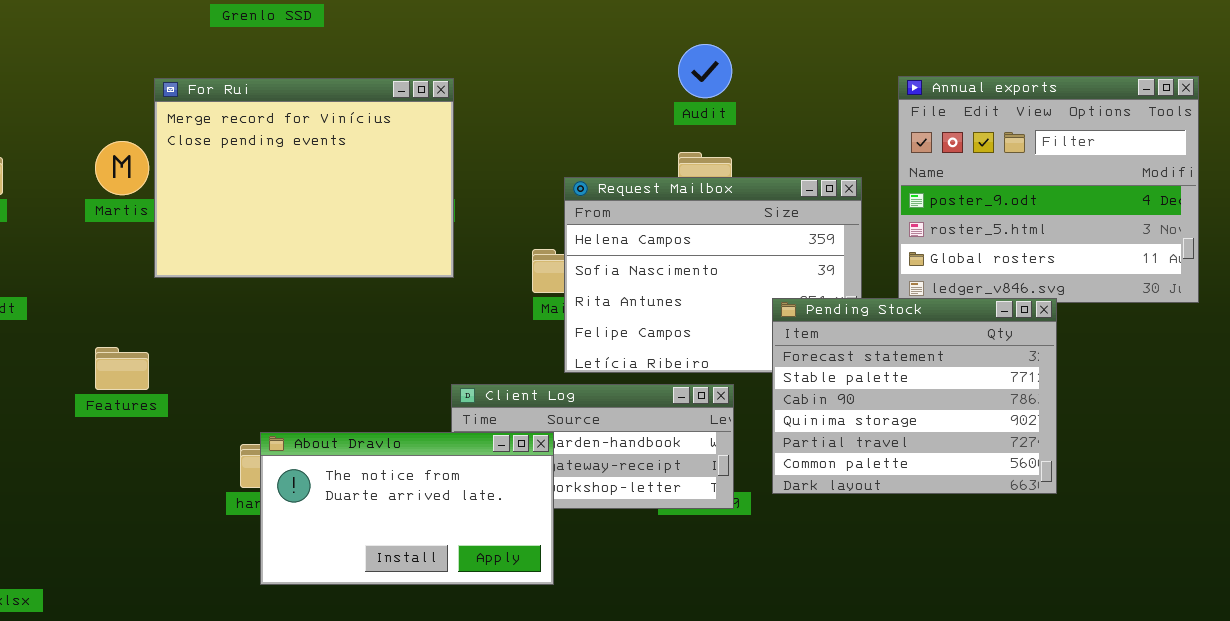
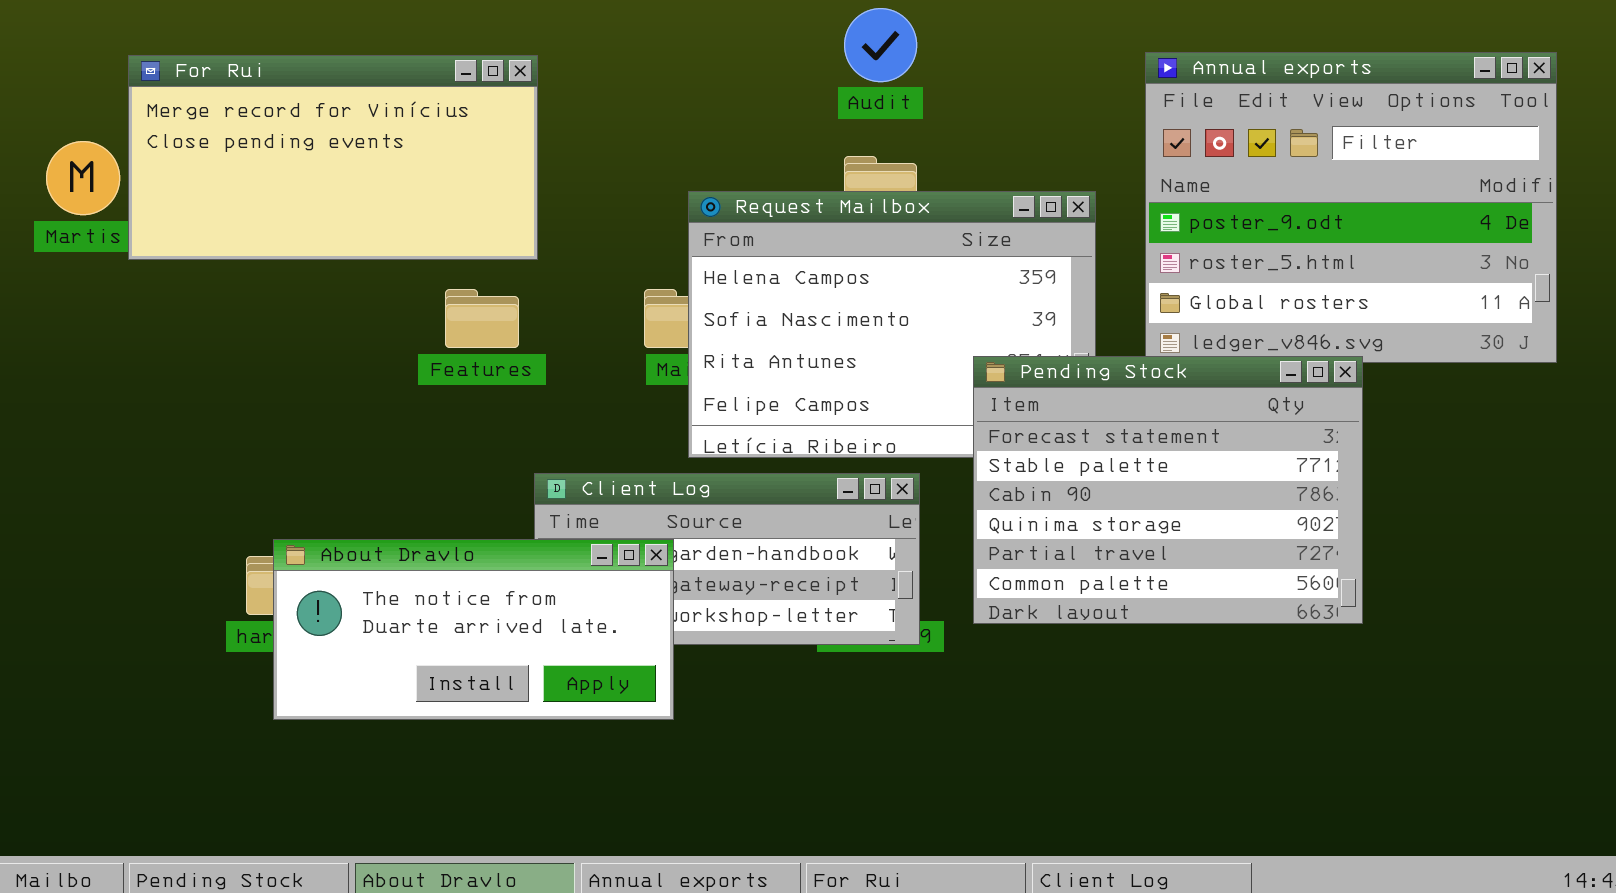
For Rui: [154,78,454,278] -> [128,55,538,260], resized
Features: [95,347,149,390] -> [445,289,519,348], moved
About Dravlo: [260,432,554,585] -> [273,539,674,720], resized

